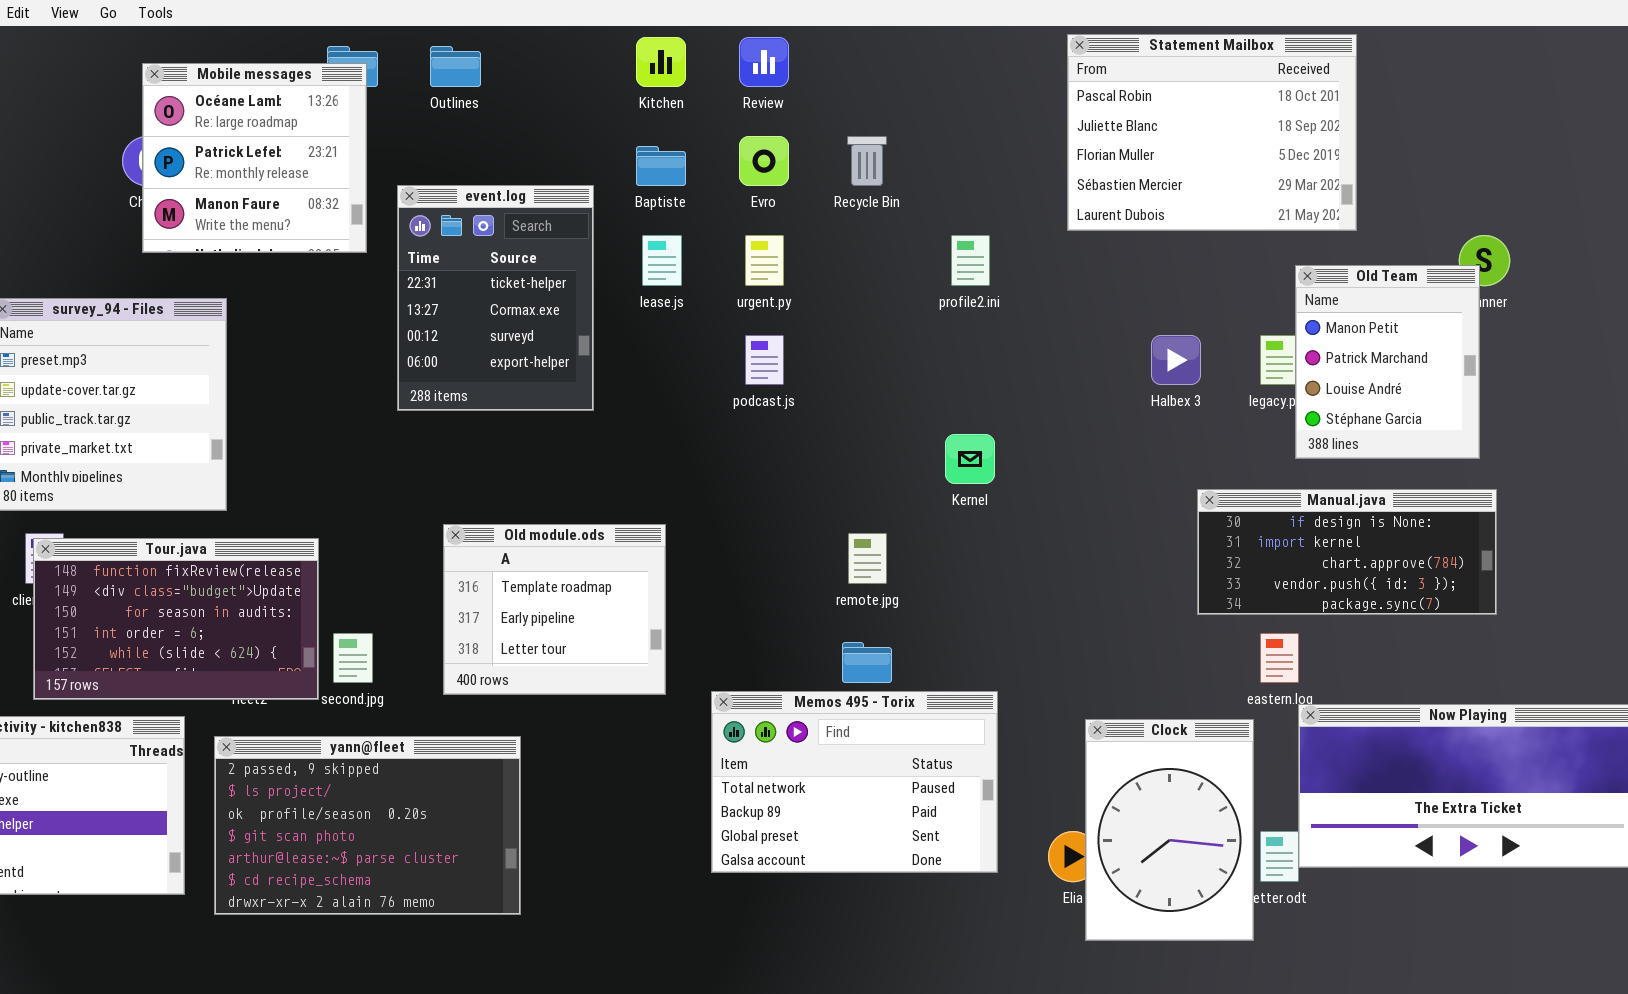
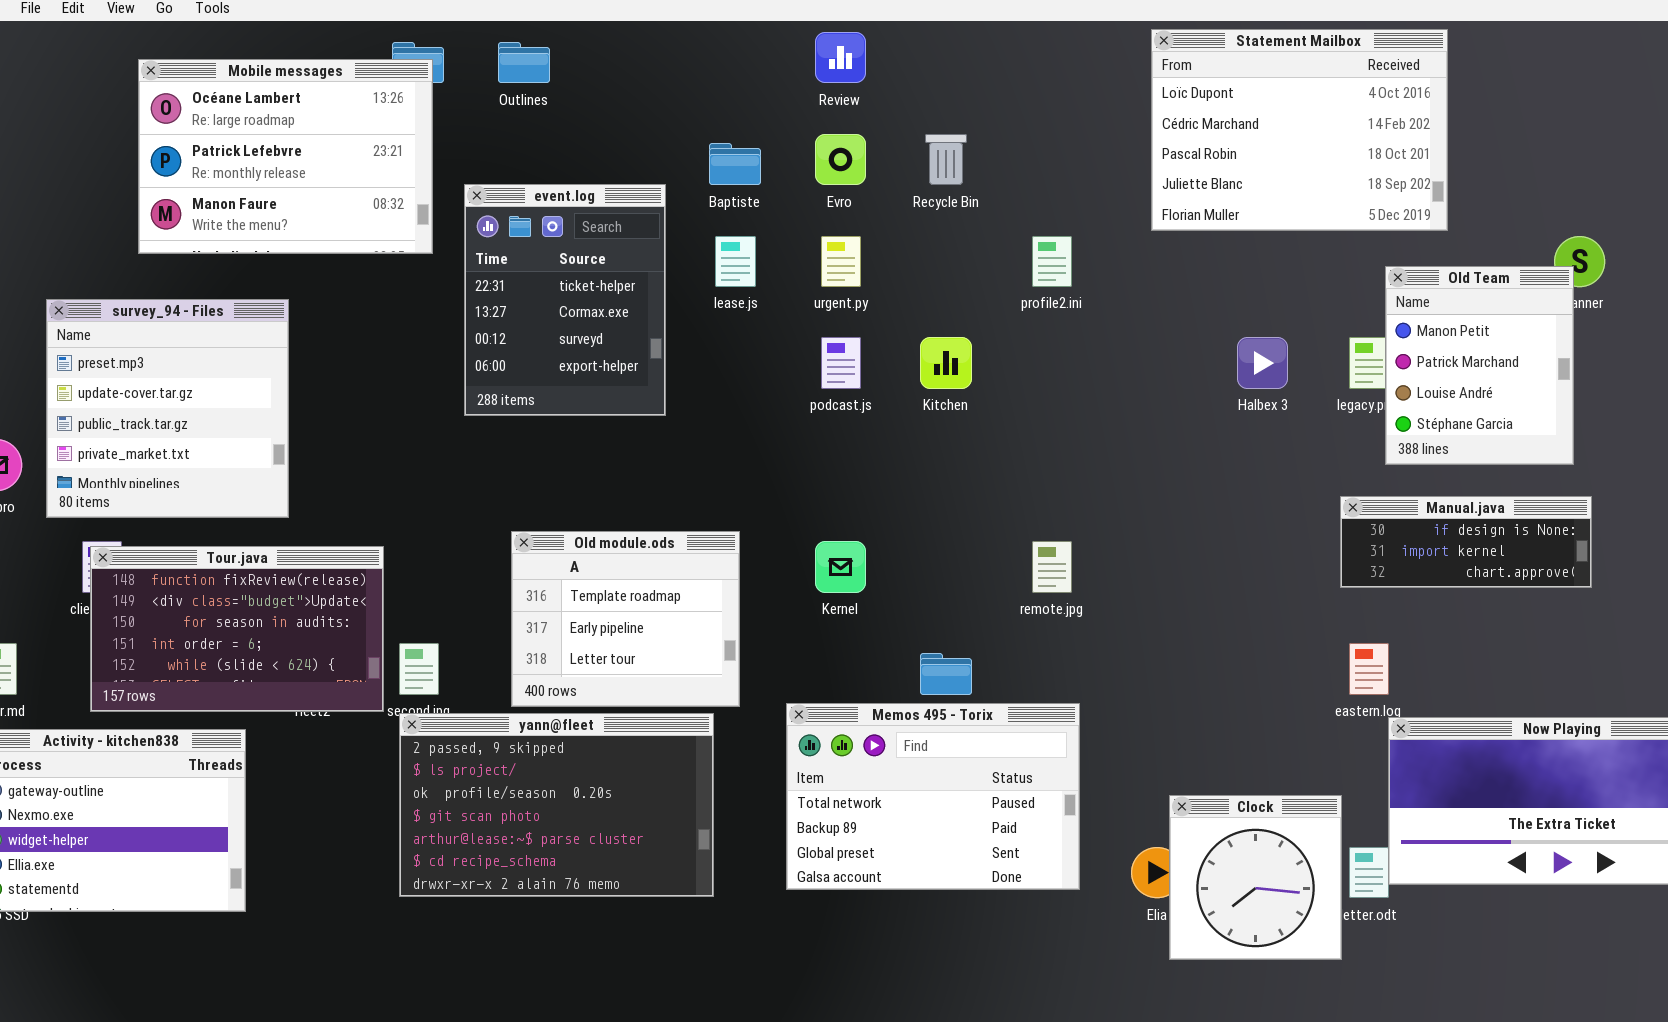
Statement Mailbox: [1067,34,1357,231] -> [1151,29,1448,231], scrolled up 2 rows
Kitchen: [636,37,686,87] -> [920,337,972,389], moved
Mobile messages: [142,63,367,253] -> [138,59,433,254], resized
Kernel: [945,434,995,484] -> [815,541,866,593], moved
Manual.java: [1197,489,1497,615] -> [1340,496,1592,588], resized
remote.jpg: [848,533,887,584] -> [1032,541,1072,593], moved
Clock: [1085,719,1254,941] -> [1169,795,1342,960], resized
yann@fleet: [214,736,521,915] -> [399,713,714,897], moved

